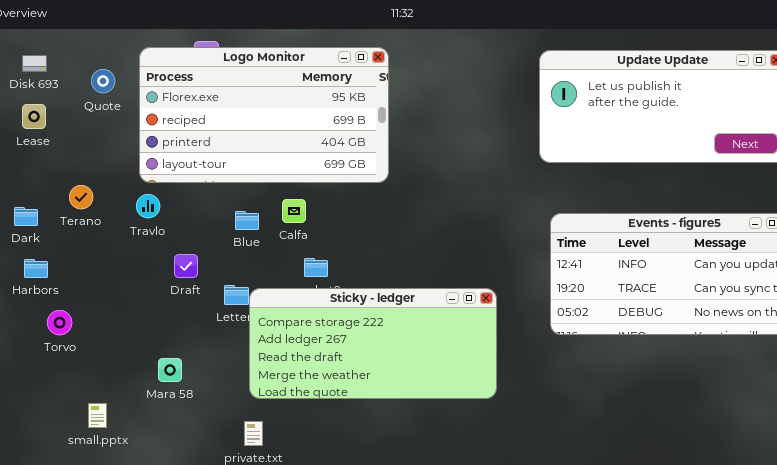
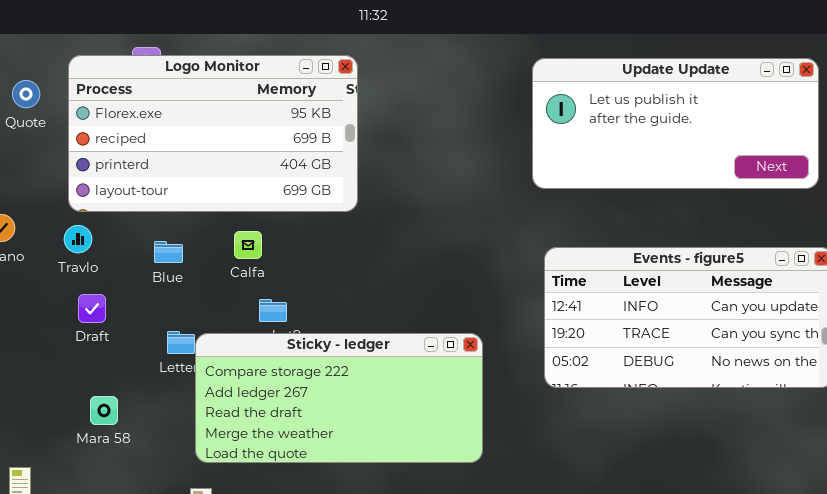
Blue: [235,211,259,230] -> [154,241,183,263], moved
Draft: [174,254,198,278] -> [78,294,106,323], moved
Mara 58: [158,358,182,382] -> [90,396,118,425], moved

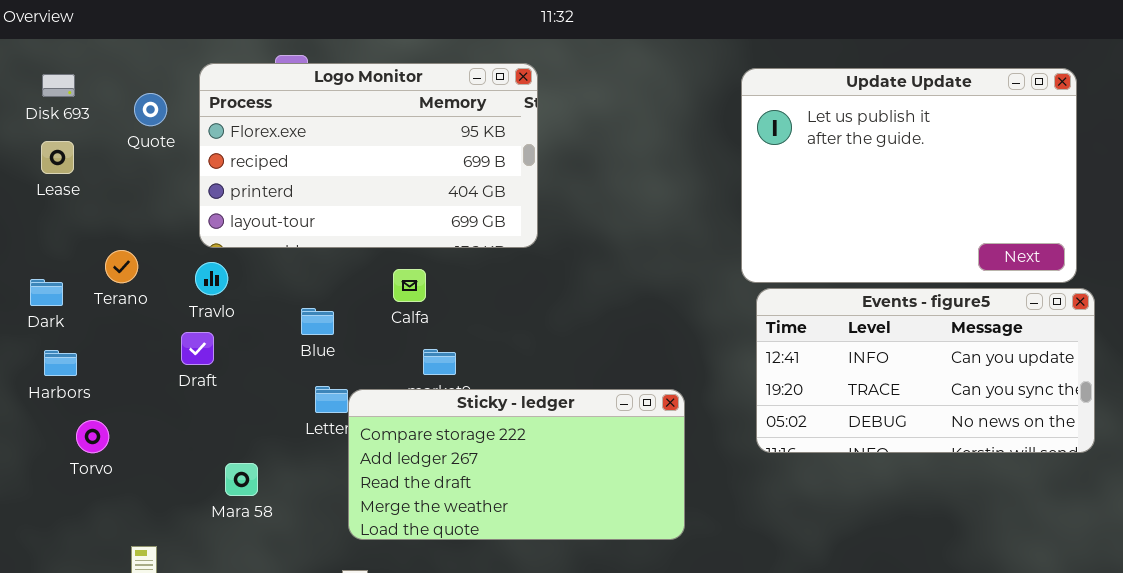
Update Update: [532,58,819,189] -> [741,68,1077,283], resized
Blue: [154,241,183,263] -> [301,308,334,335], moved
Draft: [78,294,106,323] -> [181,332,214,365], moved

